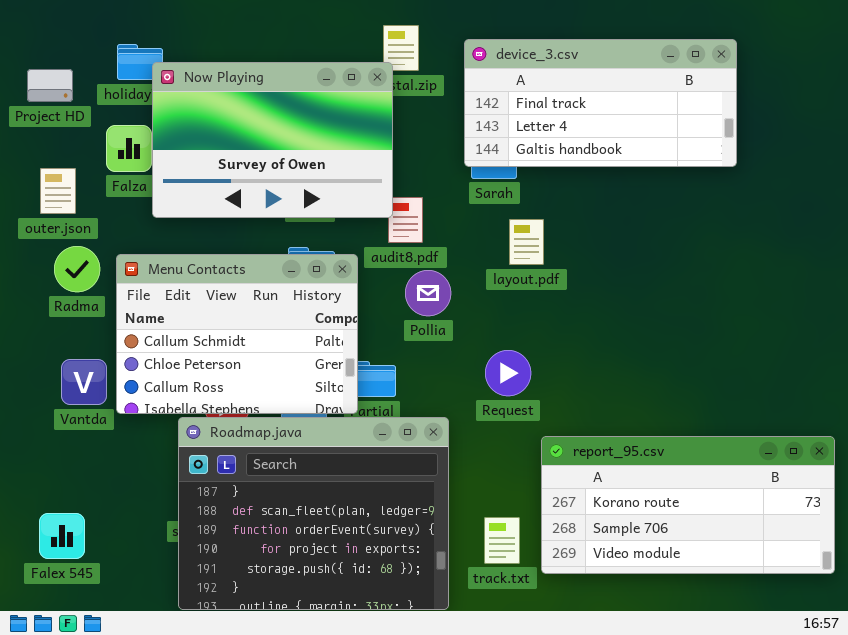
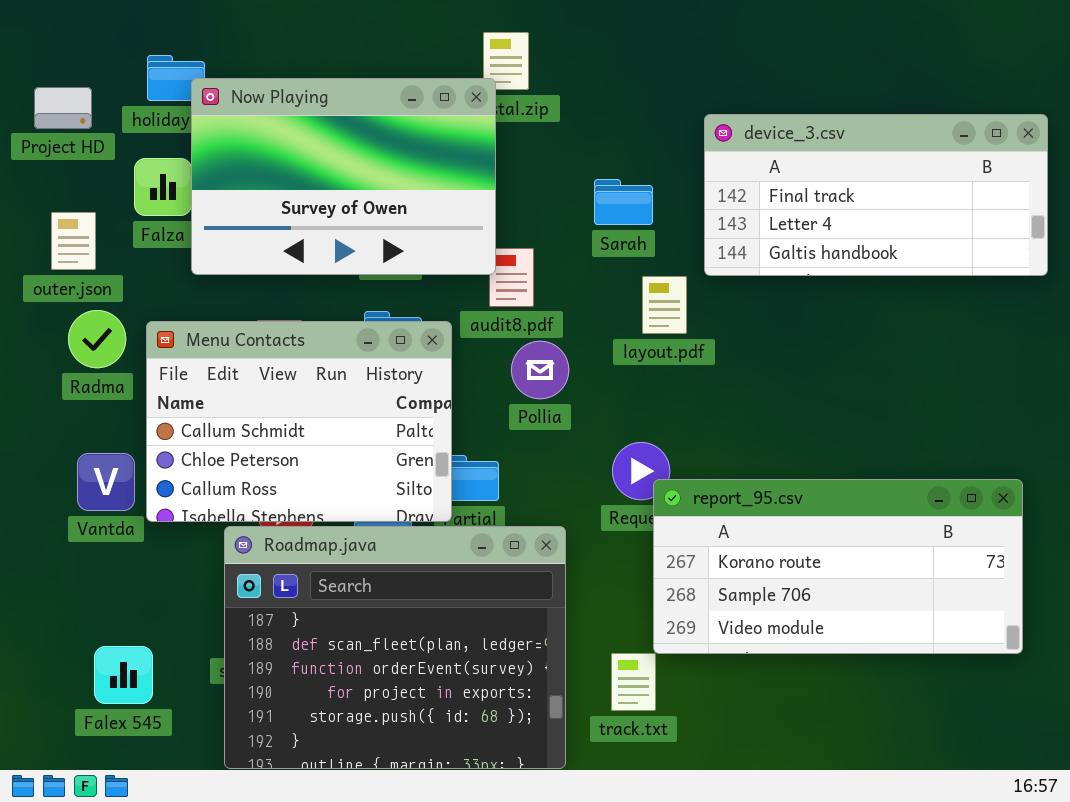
device_3.csv: [464,39,737,167] -> [704,114,1048,276], moved
report_95.csv: [541,436,835,574] -> [653,479,1023,654], moved
Falex 545: [39,513,85,559] -> [94,646,153,704], moved

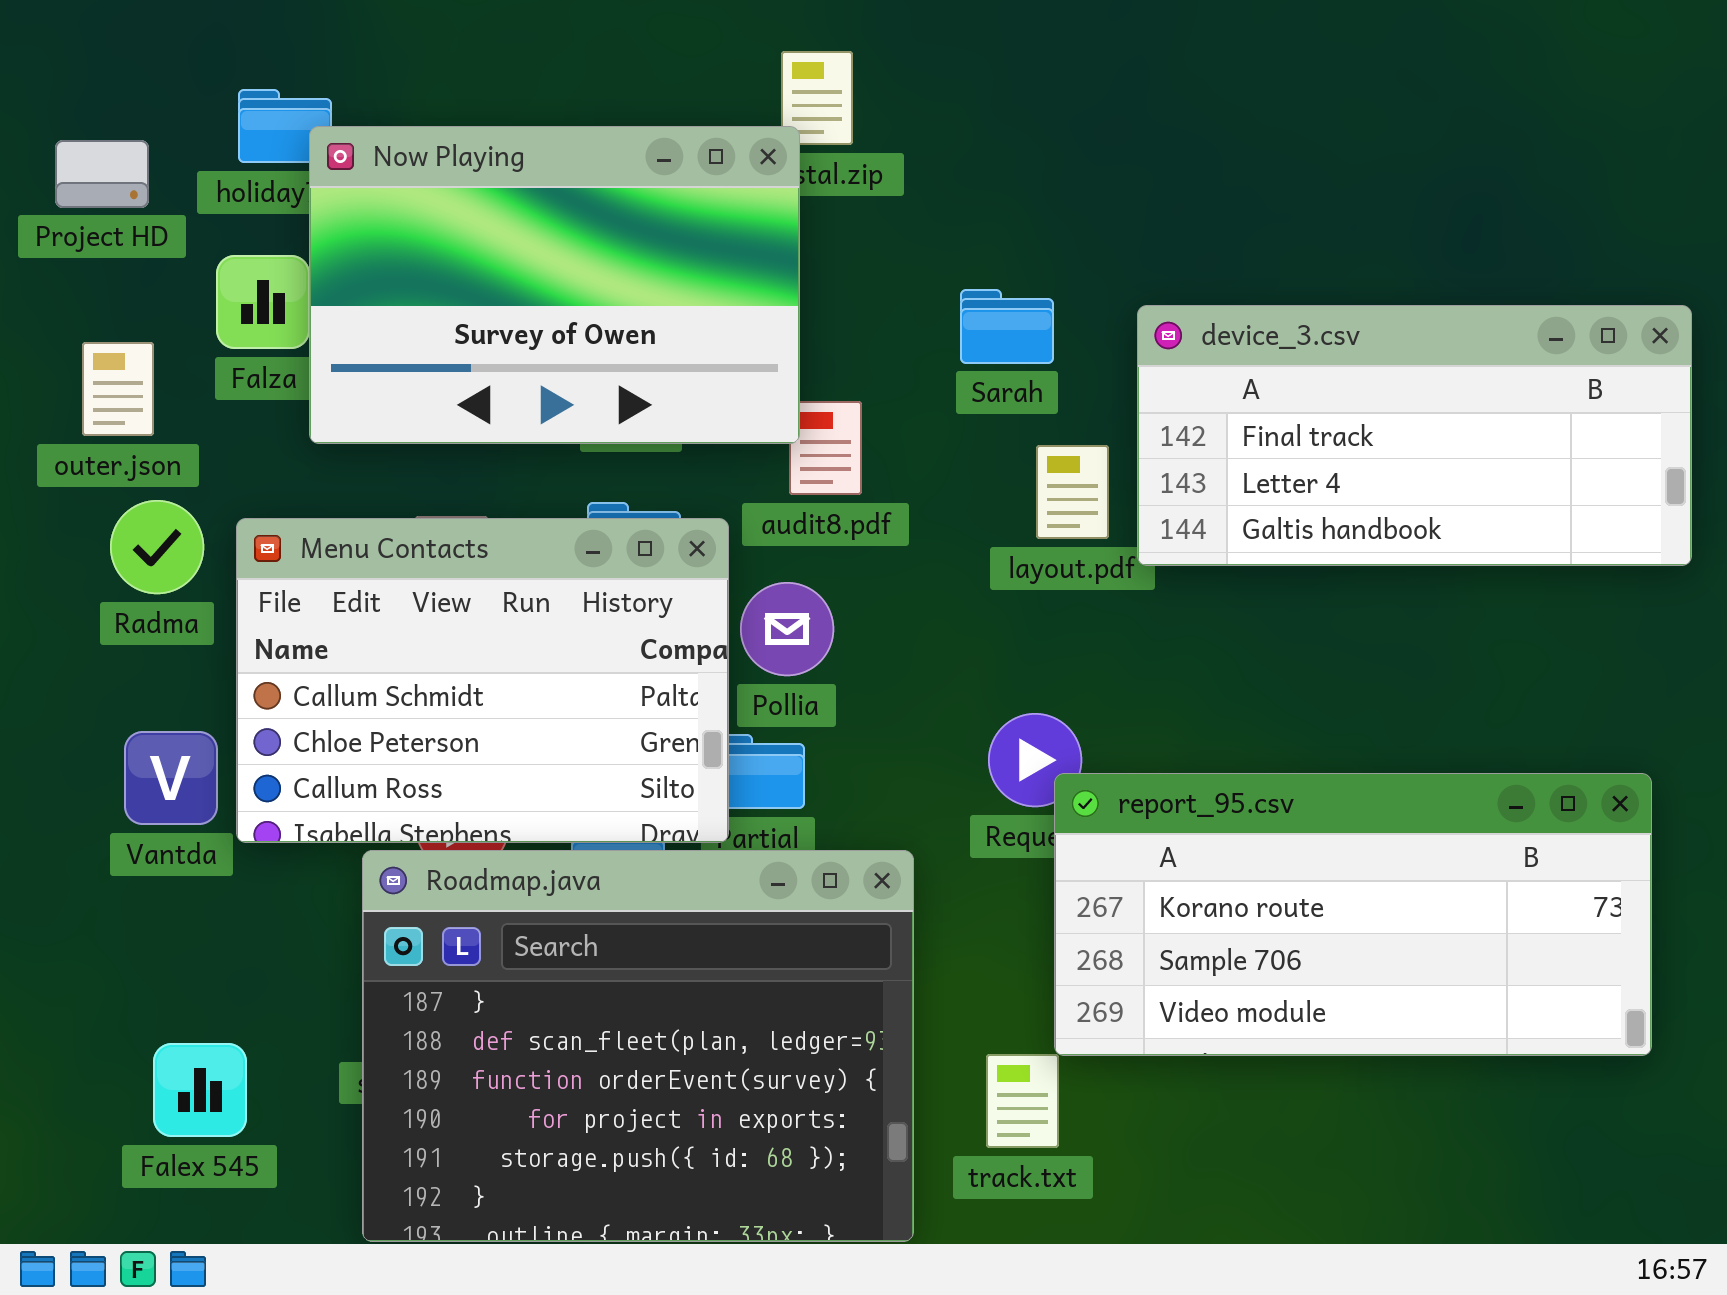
device_3.csv: [704,114,1048,276] -> [1137,305,1692,566], moved
Pollia: [511,341,569,399] -> [740,582,834,676], moved

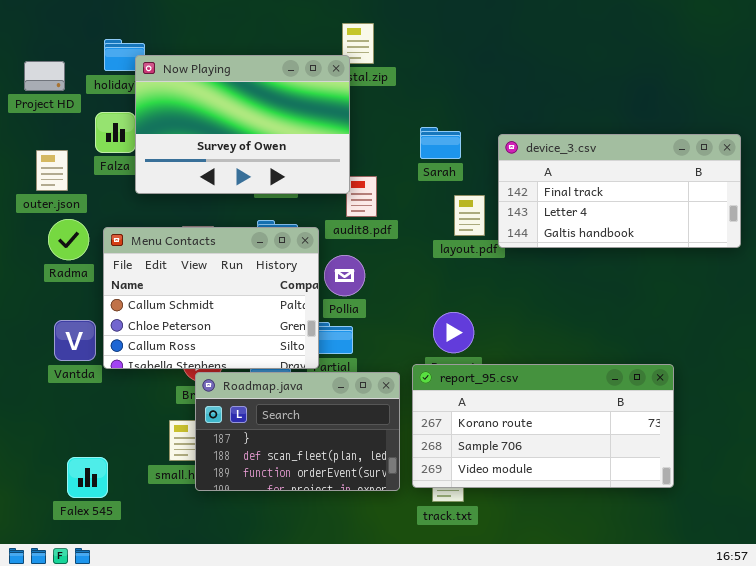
report_95.csv: [1054,773,1652,1056] -> [412,364,674,488], moved
Roadmap.java: [362,850,914,1242] -> [195,372,400,491], resized

